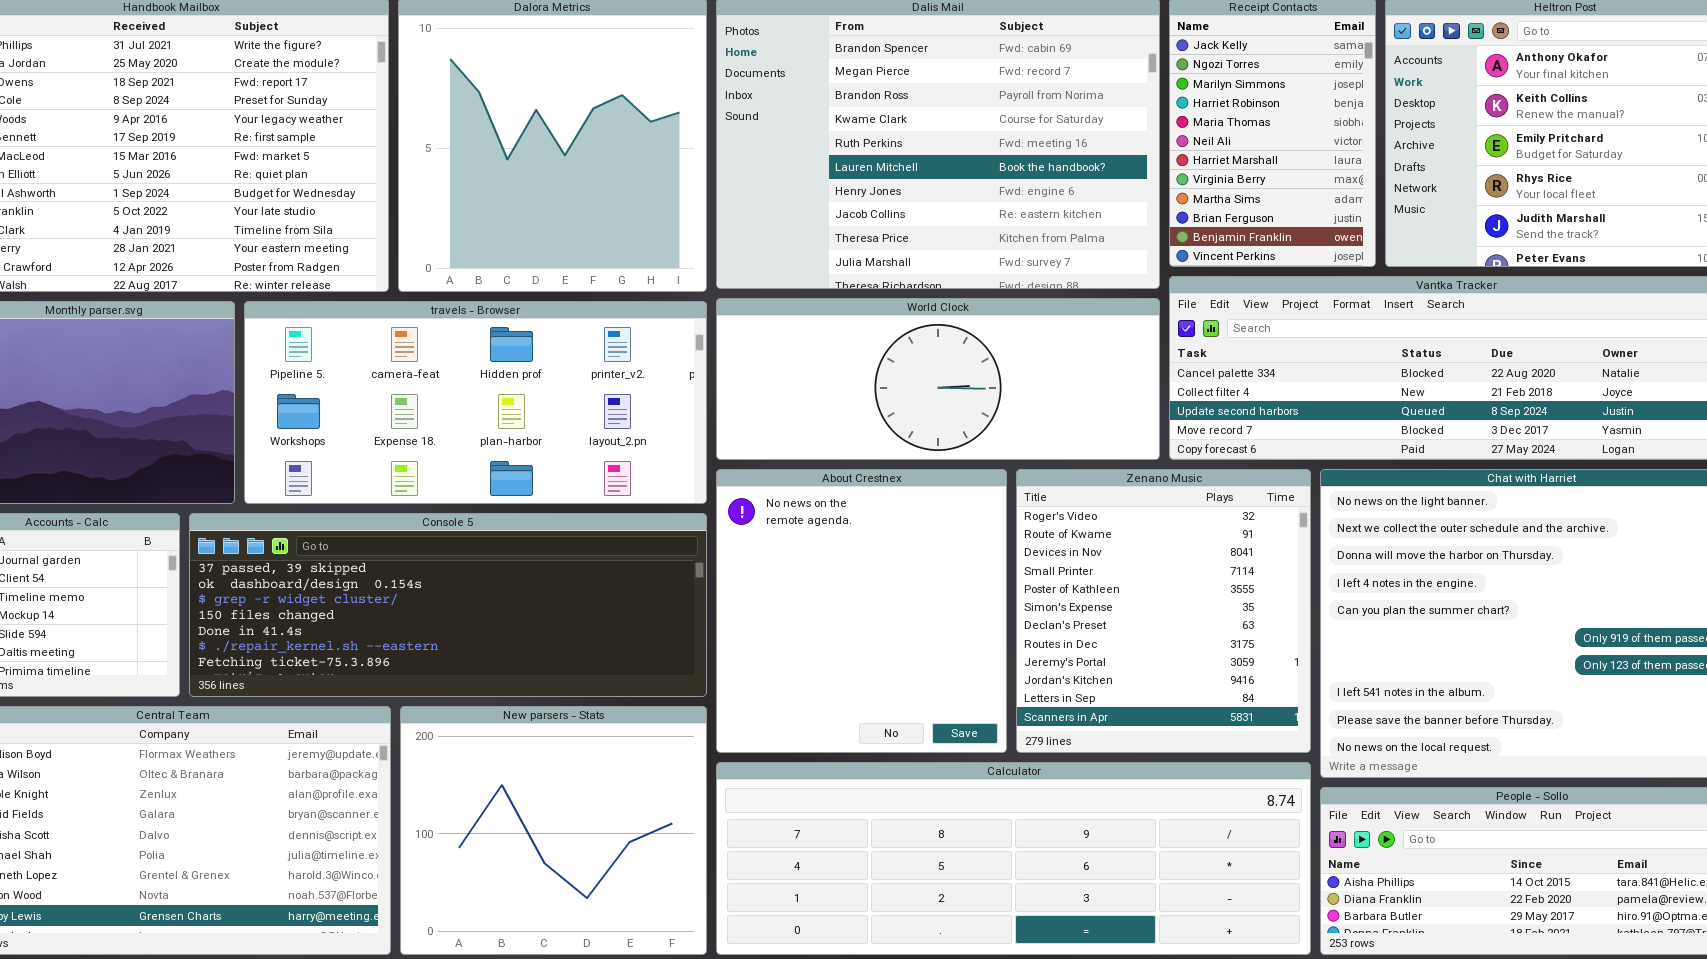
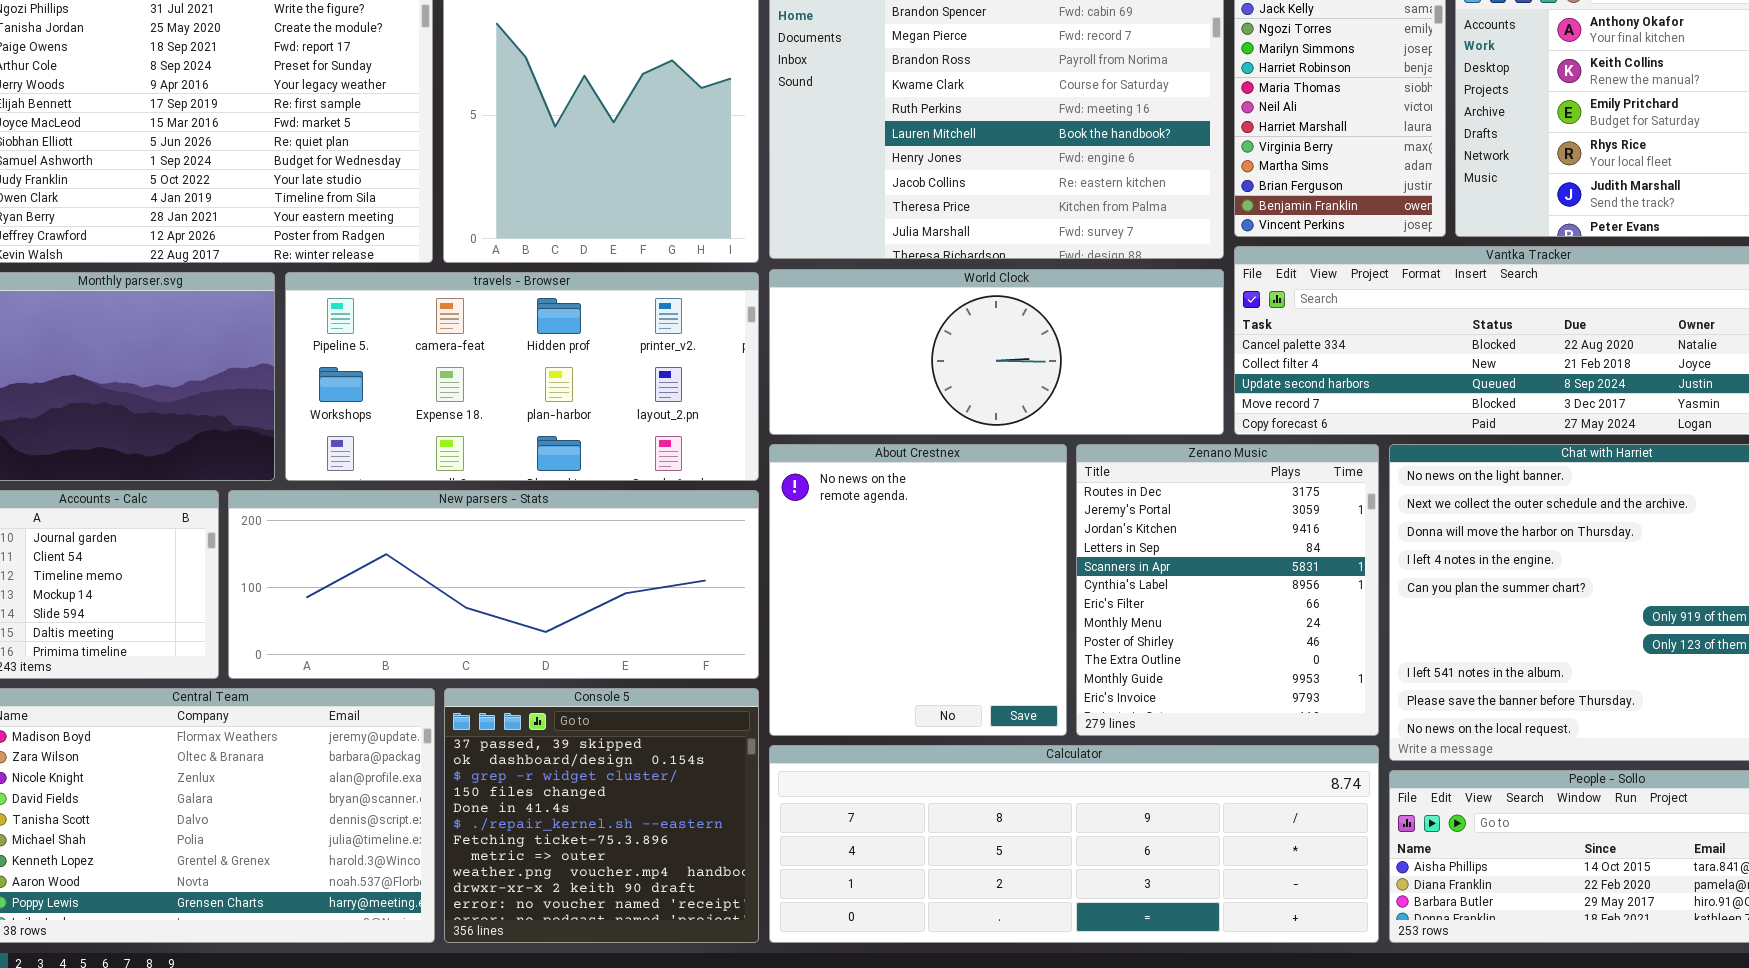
Zenano Music: [1016,469,1311,753] -> [1076,444,1379,736], scrolled down 7 rows
Console 5: [189,513,707,697] -> [444,688,759,943], moved, resized
New parsers - Stats: [400,706,707,955] -> [228,490,759,679], moved, resized

